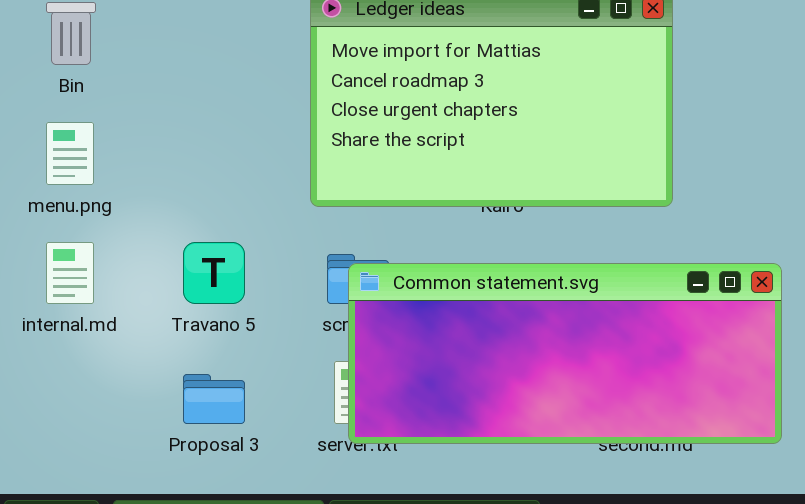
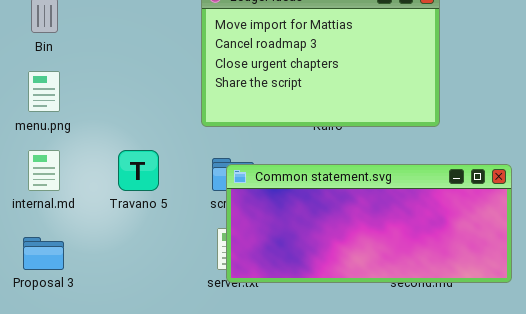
Proposal 3: [183,374,245,424] -> [23,237,64,270], moved

